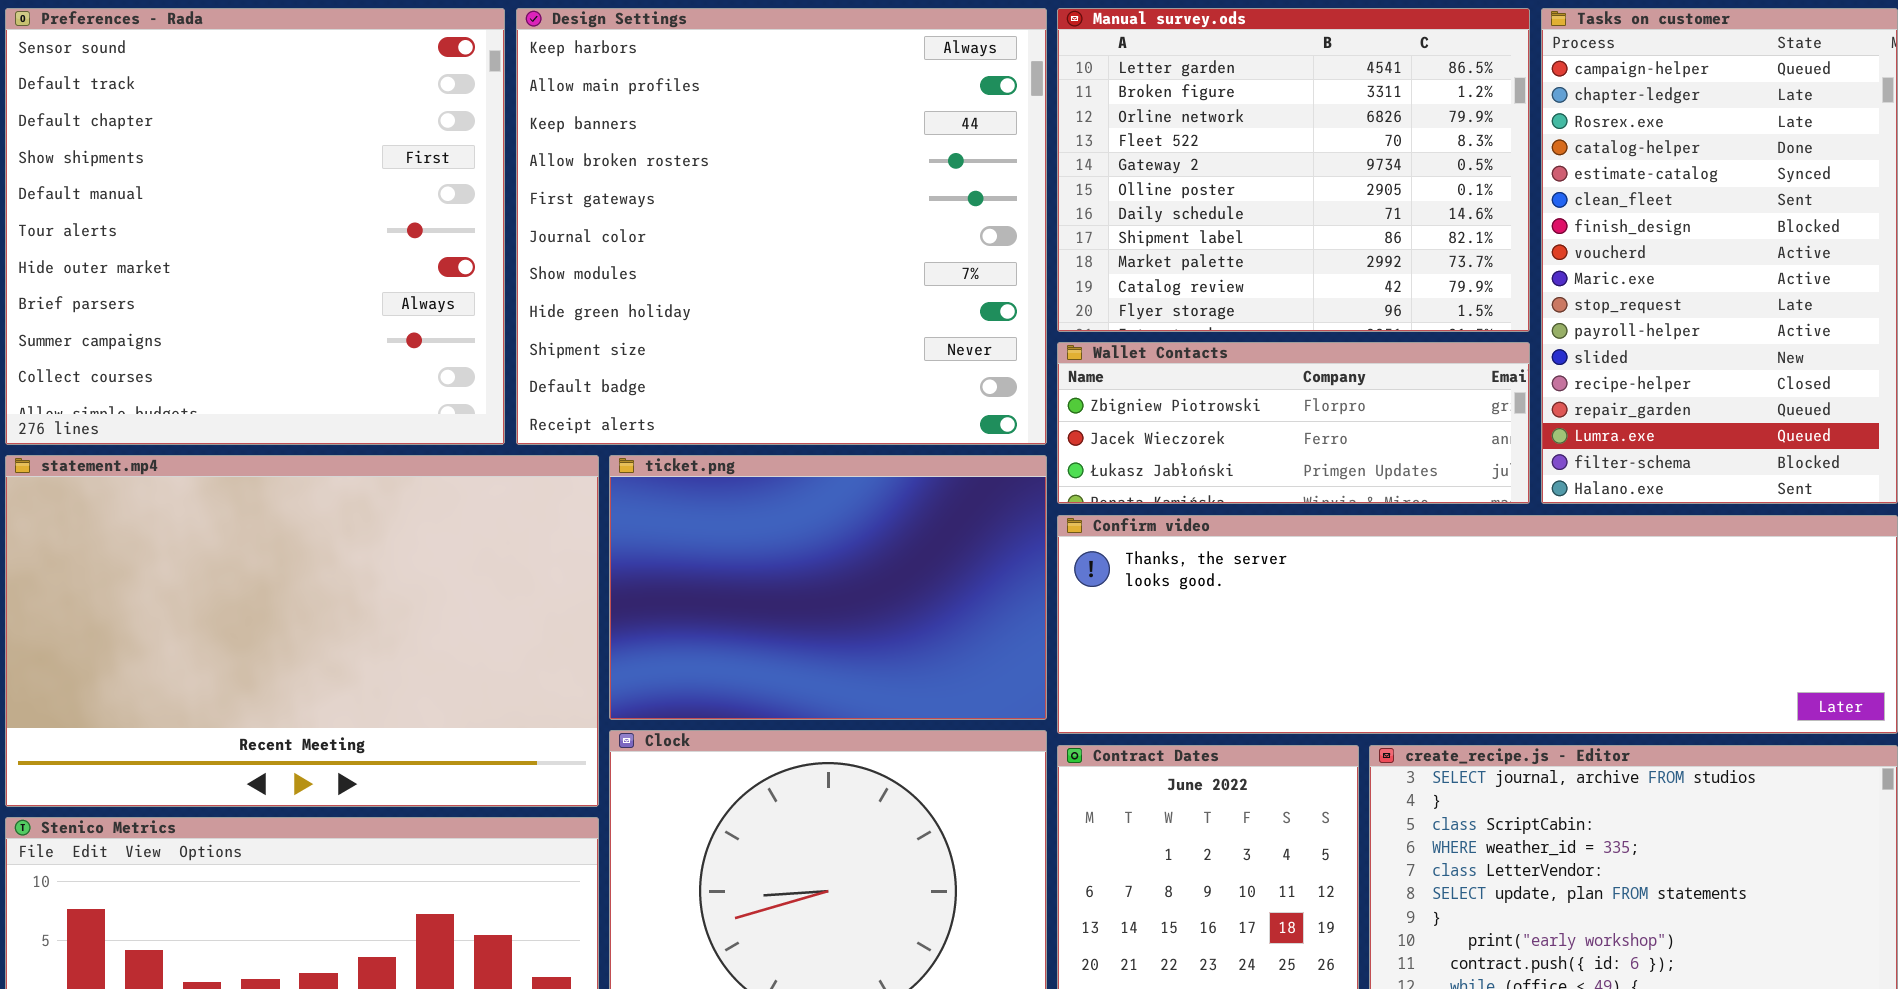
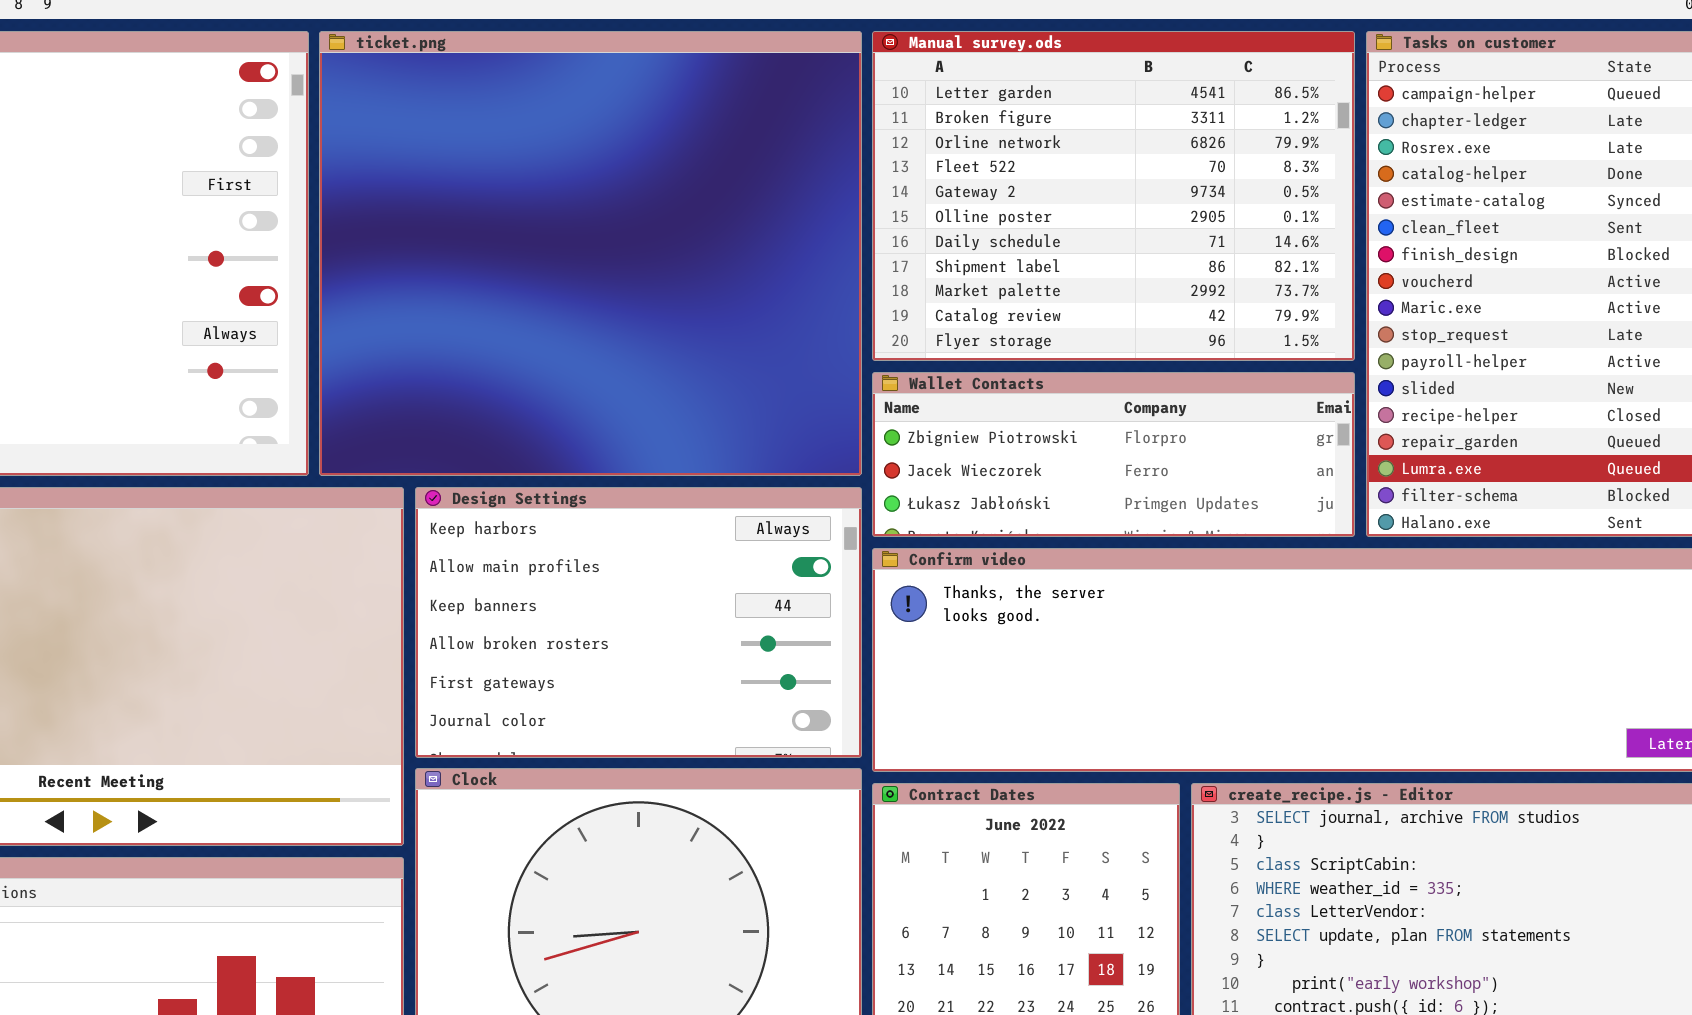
Design Settings: [516,8,1047,445] -> [415,487,862,758], moved, resized
ticket.png: [609,455,1047,720] -> [319,31,862,476], moved, resized

